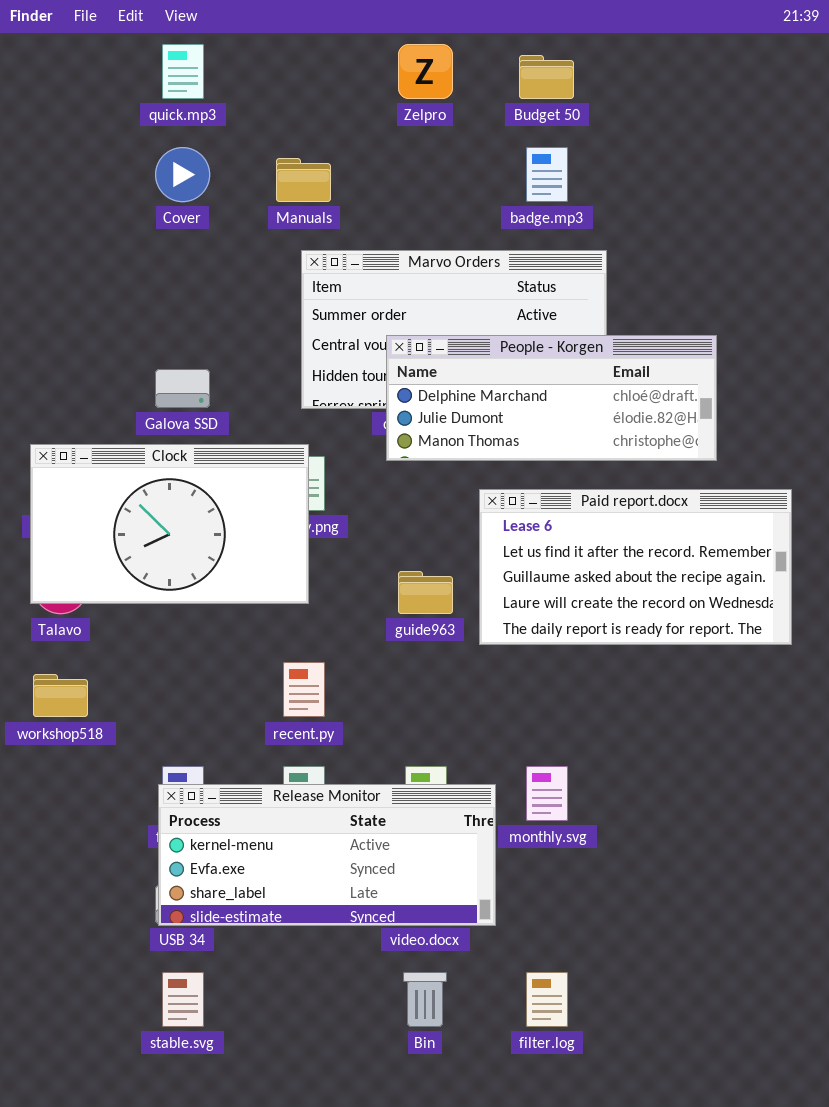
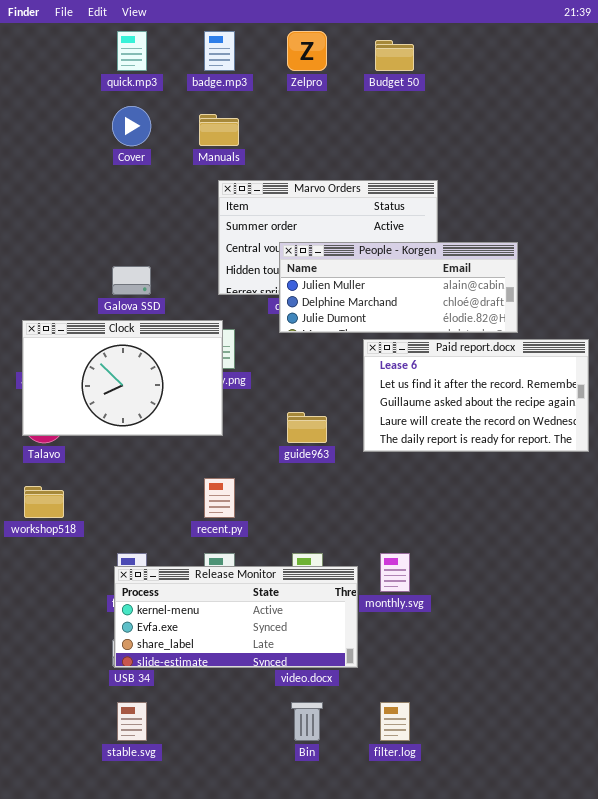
badge.mp3: [526,147,568,202] -> [204,31,235,71], moved
People - Korgen: [386,335,717,461] -> [279,242,518,333], scrolled up 1 row
Paid report.docx: [479,489,792,645] -> [363,339,589,452], moved

